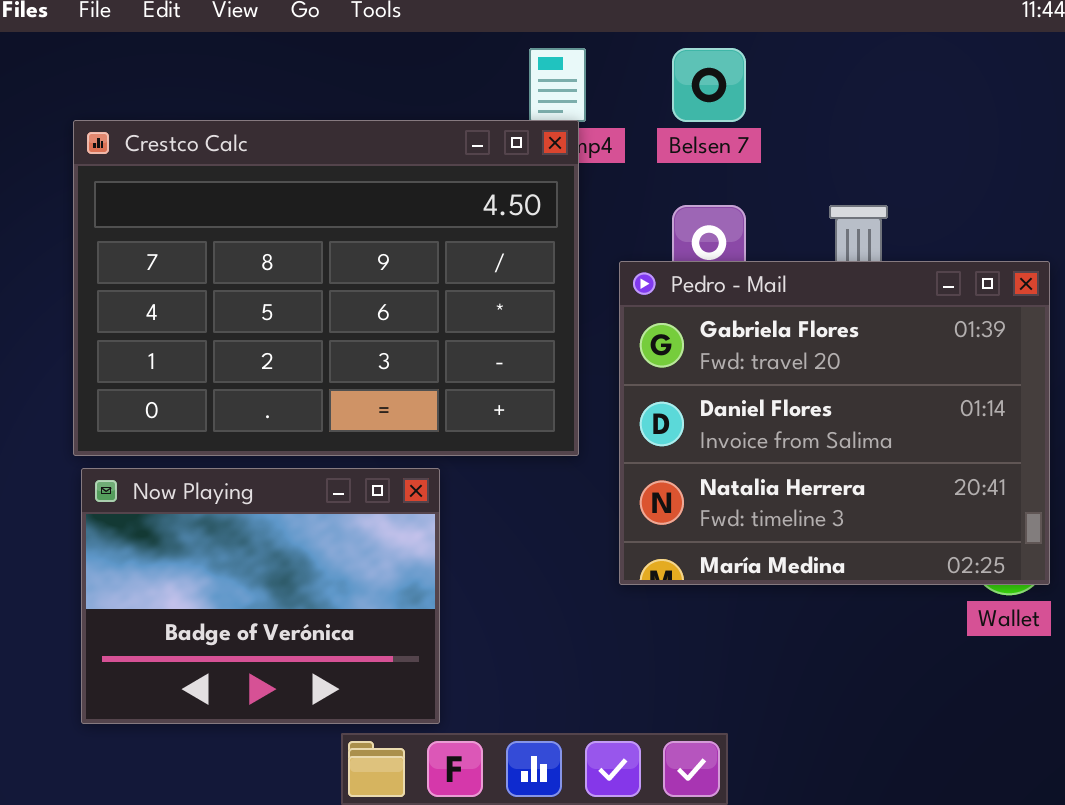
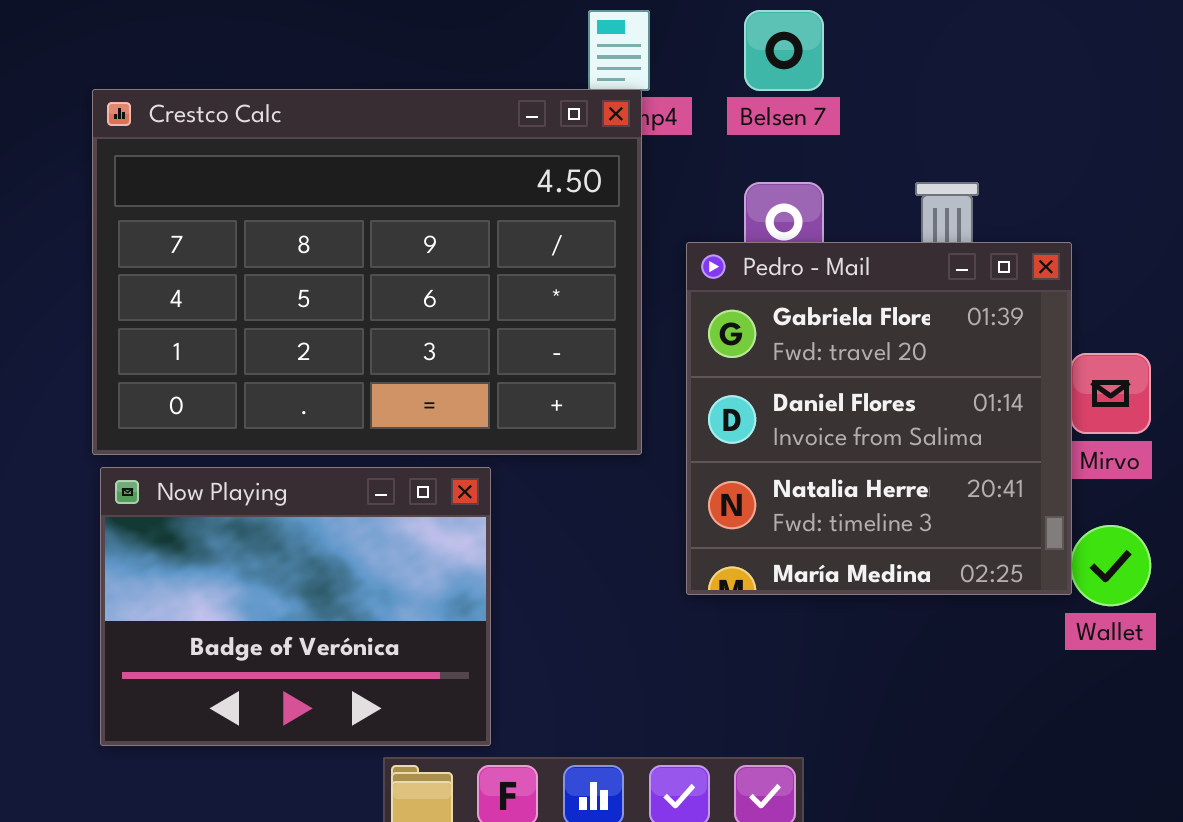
Pedro - Mail: [619,261,1050,585] -> [686,242,1072,595], resized

